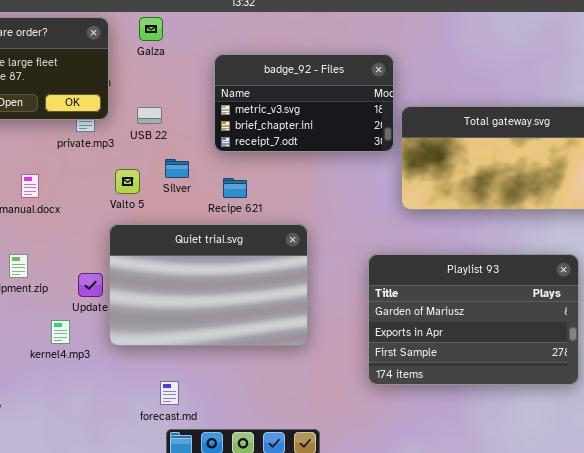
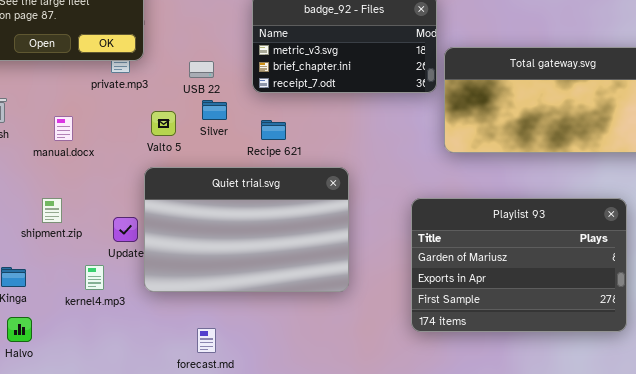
USB 22: [137,107,162,124] -> [189,61,214,78], moved

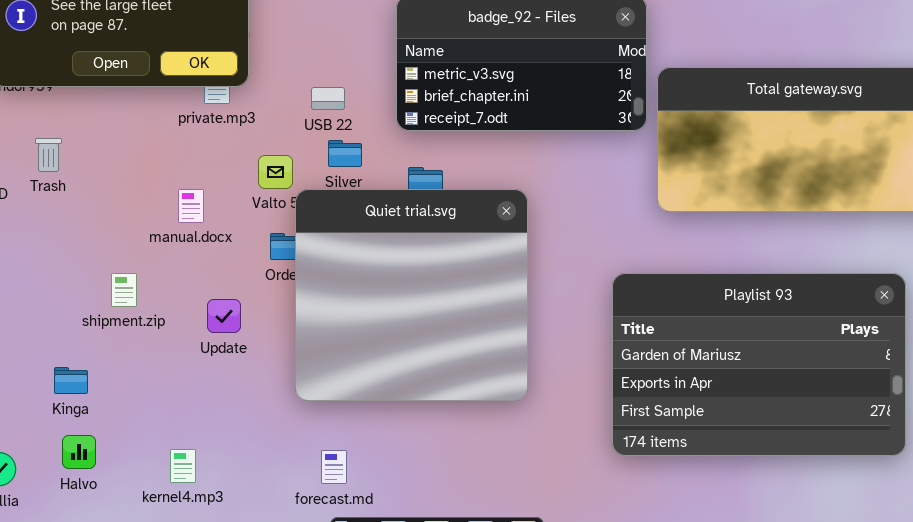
manual.docx: [54,116,73,141] -> [178,189,204,223], moved
Quiet trial.svg: [144,167,349,292] -> [295,189,528,401], resized
kernel4.mp3: [85,265,104,290] -> [170,449,196,483], moved

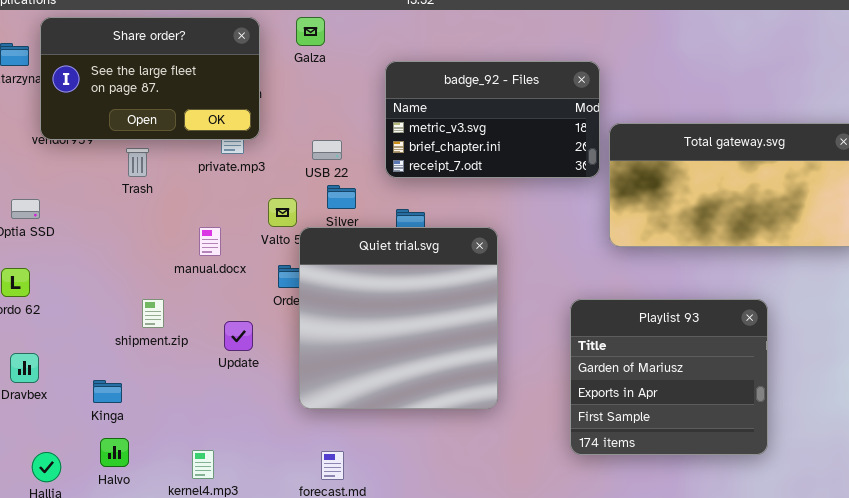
Trash: [35,138,62,172] -> [126,148,149,177], moved
Playlist 93: [612,273,906,456] -> [570,299,768,455], resized

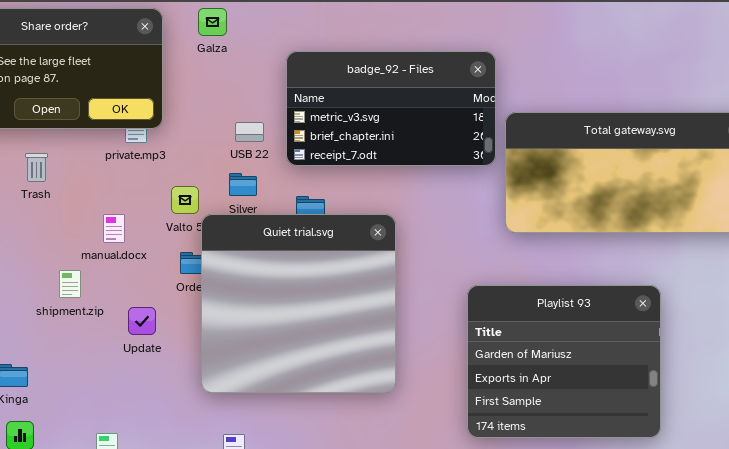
USB 22: [312,140,342,160] -> [235,122,264,142], moved
Trash: [126,148,149,177] -> [25,153,48,182], moved
shipment.zip: [142,299,164,328] -> [59,270,81,298], moved

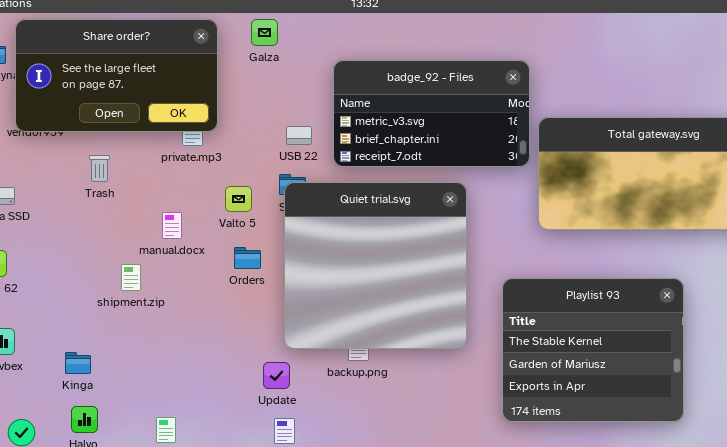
Quiet trial.svg: [201,214,396,393] -> [284,182,467,349], moved
Playlist 93: [467,285,661,438] -> [502,278,684,422], scrolled up 1 row
Update: [128,307,156,335] -> [263,362,290,389], moved

